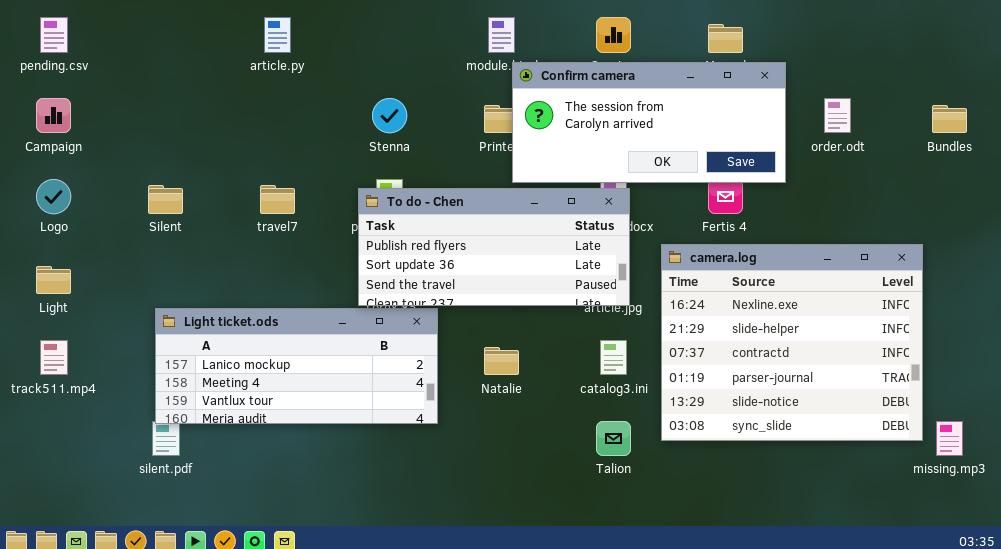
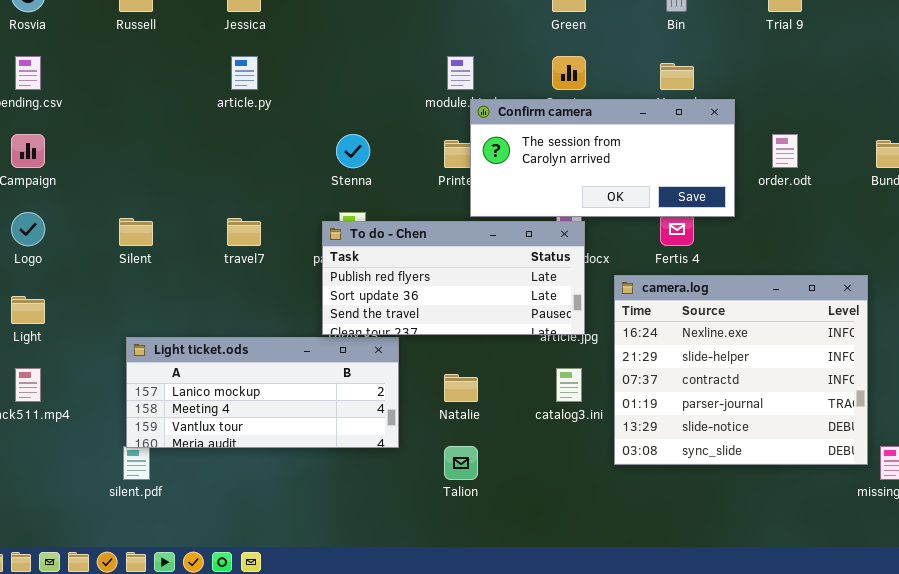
Talion: [596,421,631,456] -> [444,446,478,480], moved

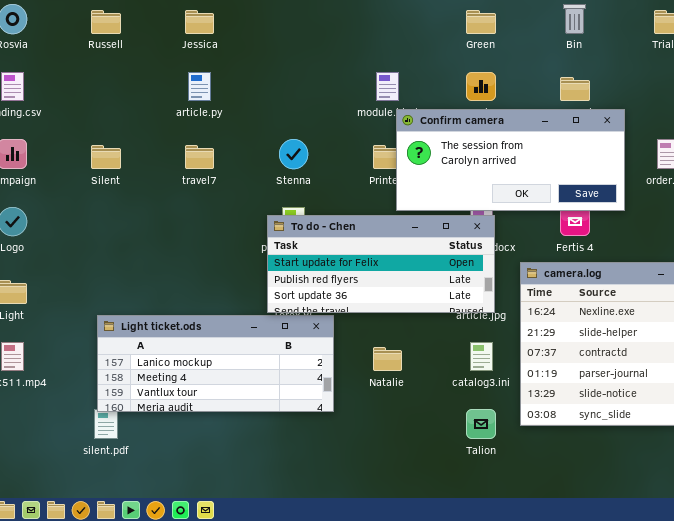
Silent: [119,218,153,246] -> [91,145,121,169], moved
travel7: [227,218,261,246] -> [185,145,214,169], moved
To do - Chen: [322,221,585,335] -> [267,215,495,313], scrolled up 1 row
Talion: [444,446,478,480] -> [466,409,496,439], moved

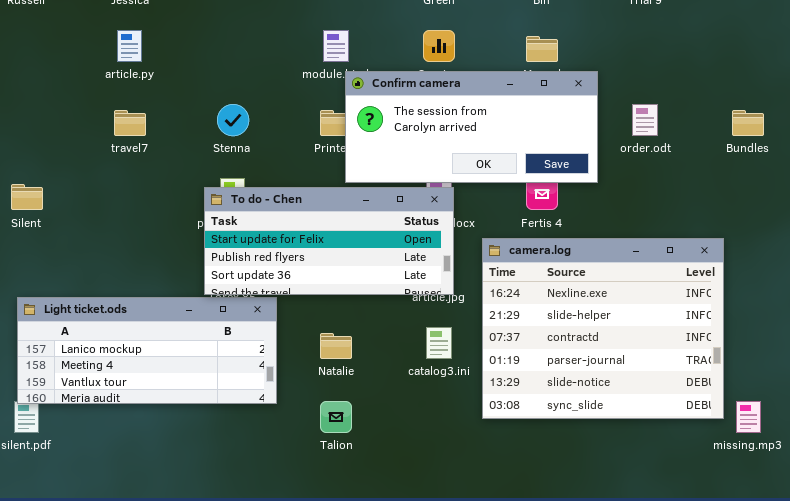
Silent: [91,145,121,169] -> [11,184,43,210], moved
Talion: [466,409,496,439] -> [320,401,352,433], moved

